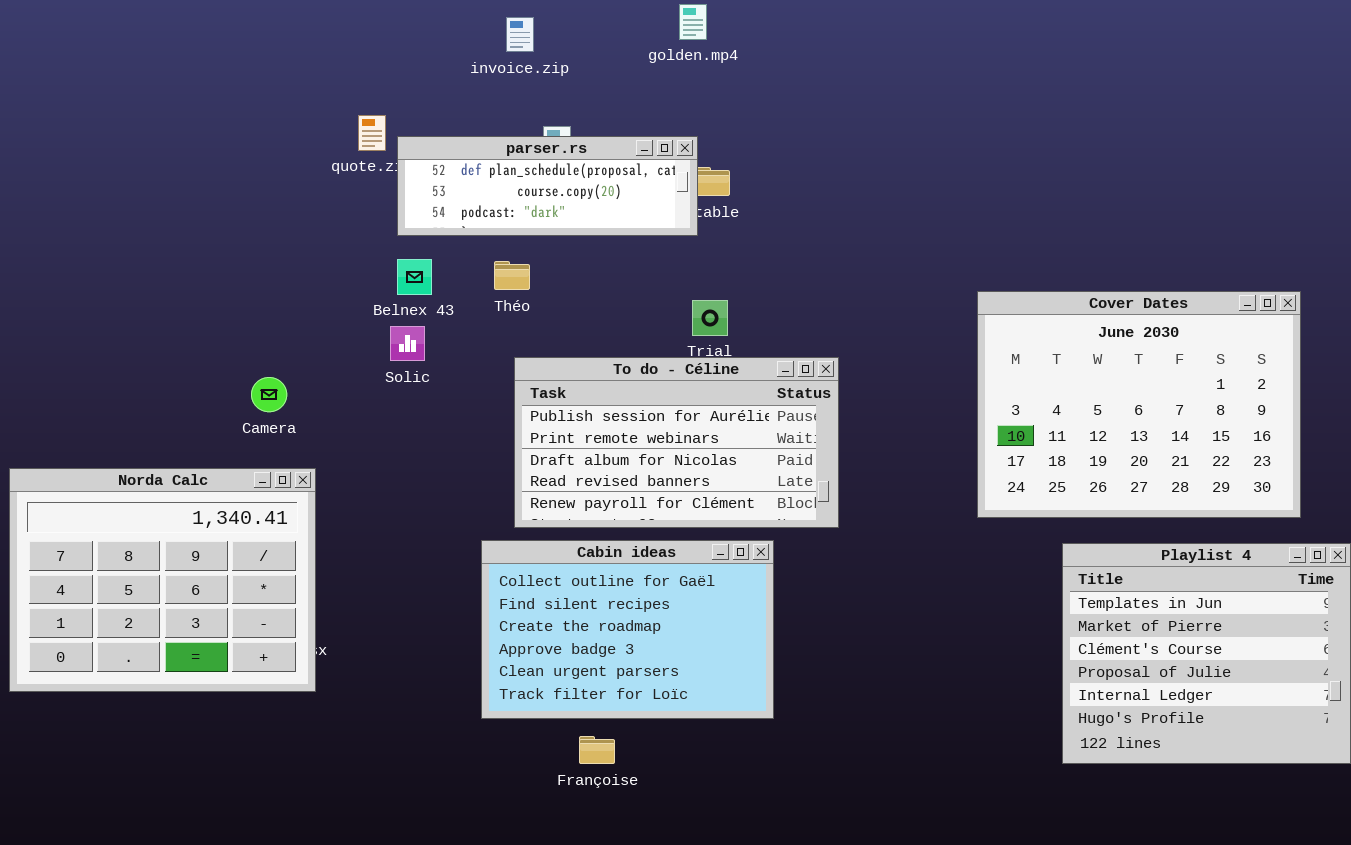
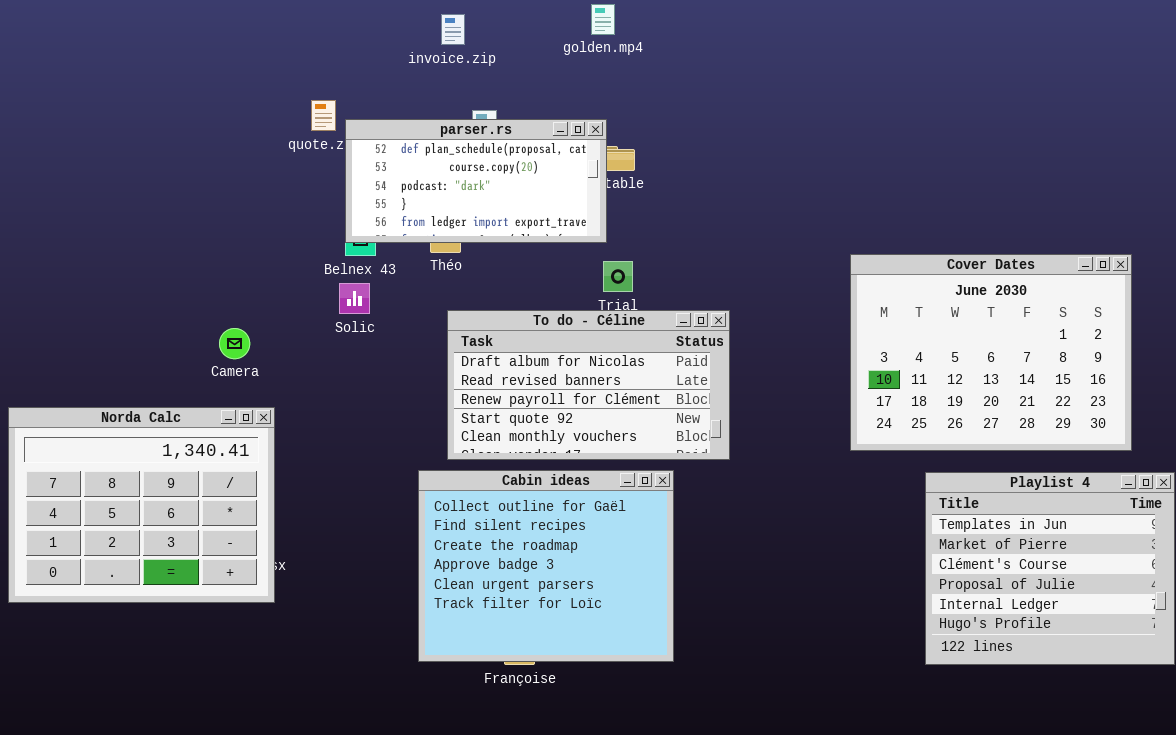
parser.rs: [397,136,698,236] -> [345,119,607,243], resized
To do - Céline: [514,357,839,528] -> [447,310,730,460], scrolled down 2 rows
Cabin ideas: [481,540,774,719] -> [418,470,674,662], resized

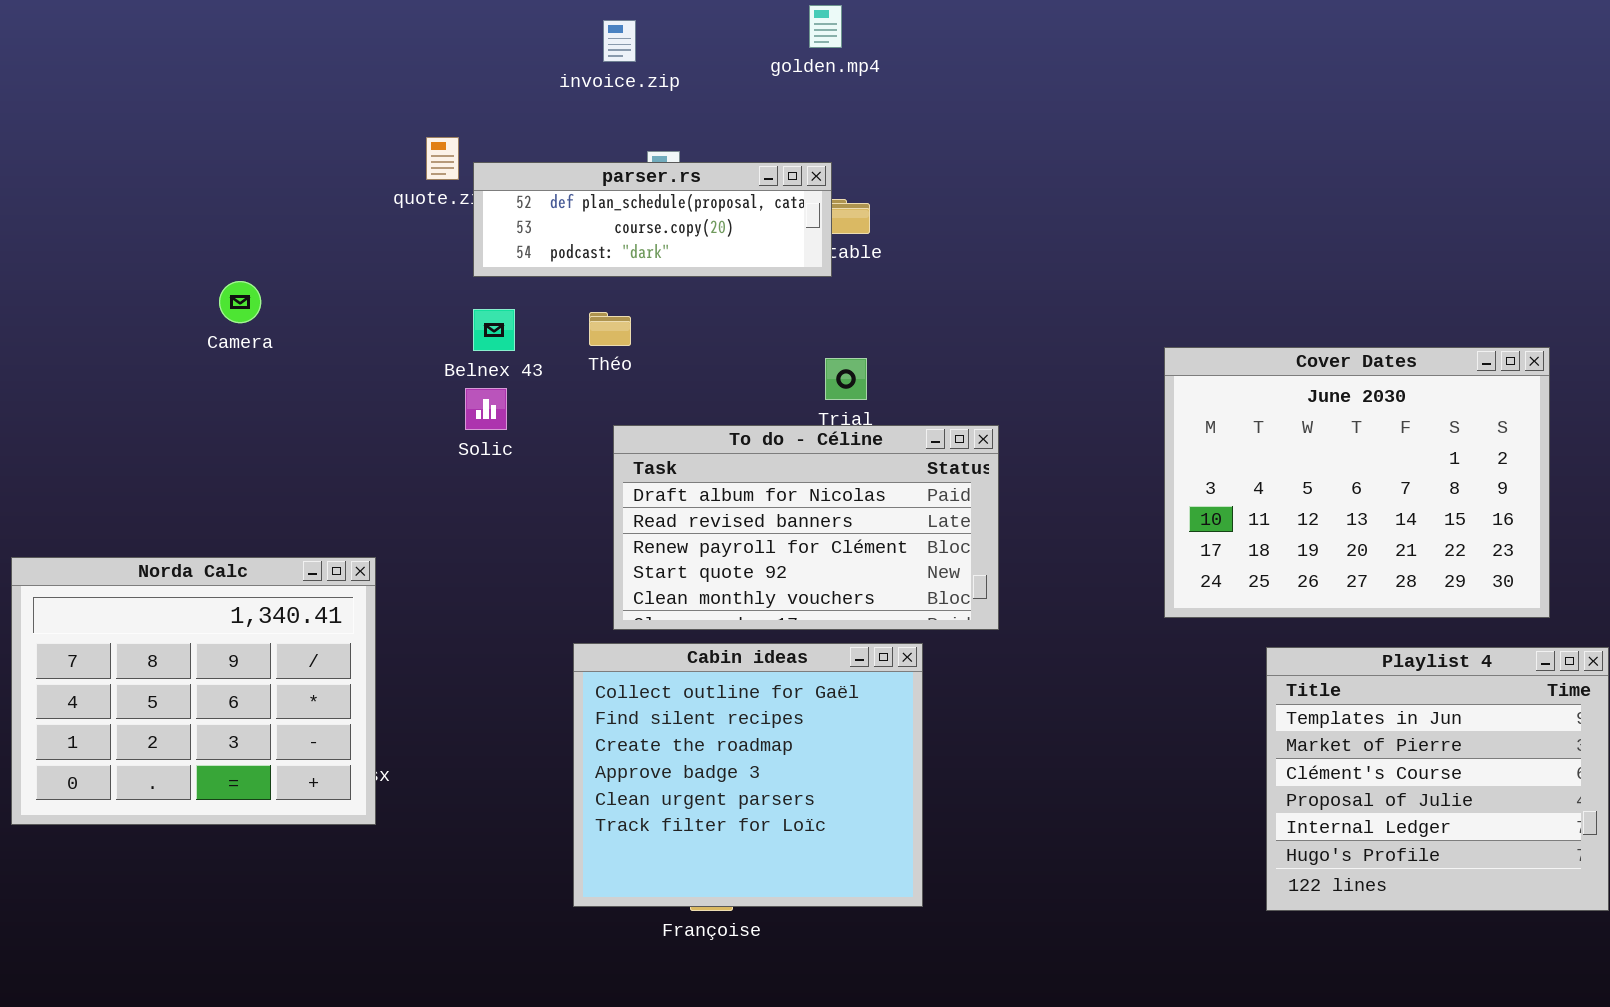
parser.rs: [345,119,607,243] -> [473,162,832,277], resized
Camera: [219,328,250,359] -> [219,281,261,323], moved

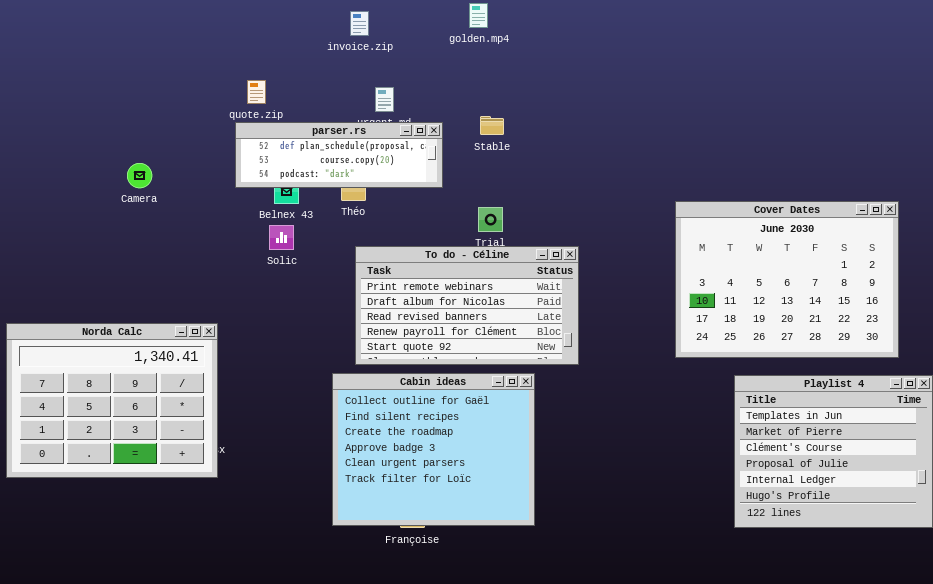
parser.rs: [473,162,832,277] -> [235,122,443,188], moved
To do - Céline: [613,425,999,630] -> [355,246,579,365], scrolled up 1 row

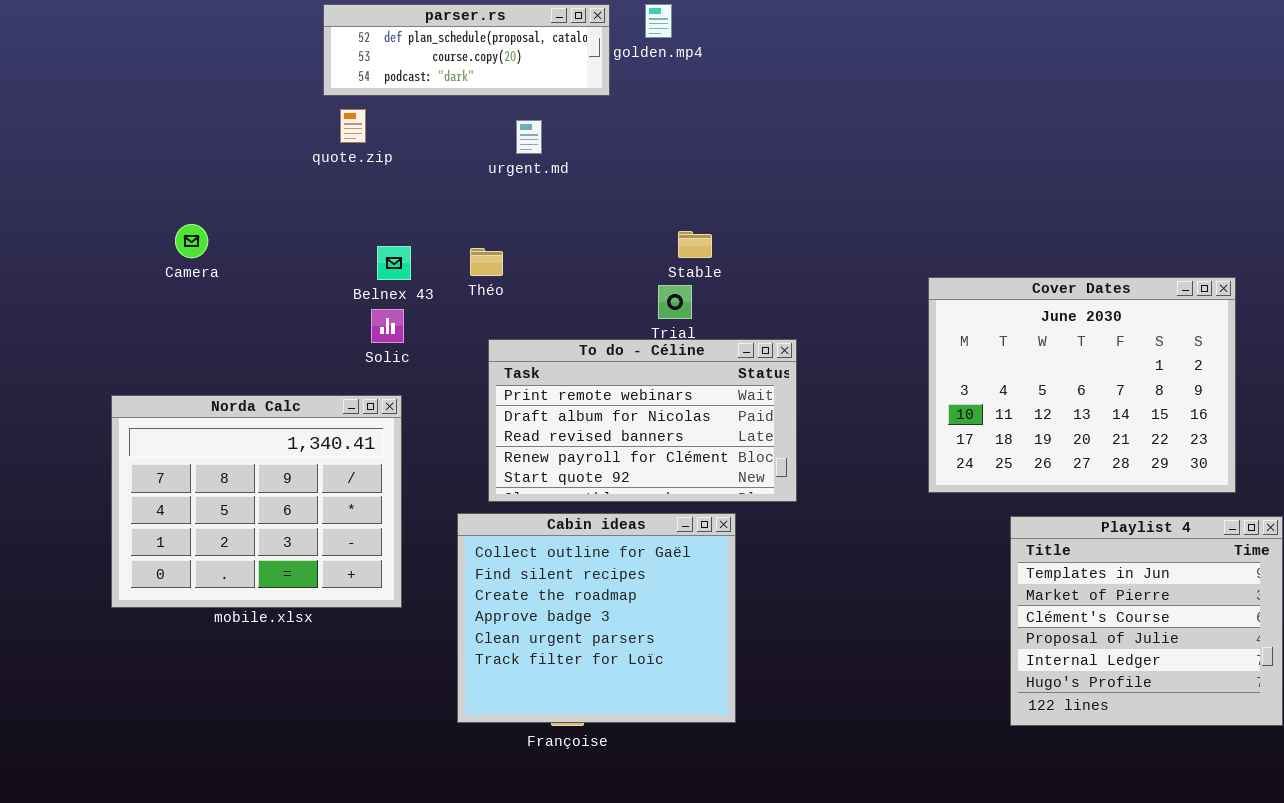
Stable: [480,116,504,135] -> [678,231,712,258], moved
parser.rs: [235,122,443,188] -> [323,4,610,96], moved
Norda Calc: [6,323,218,478] -> [111,395,402,608], moved

